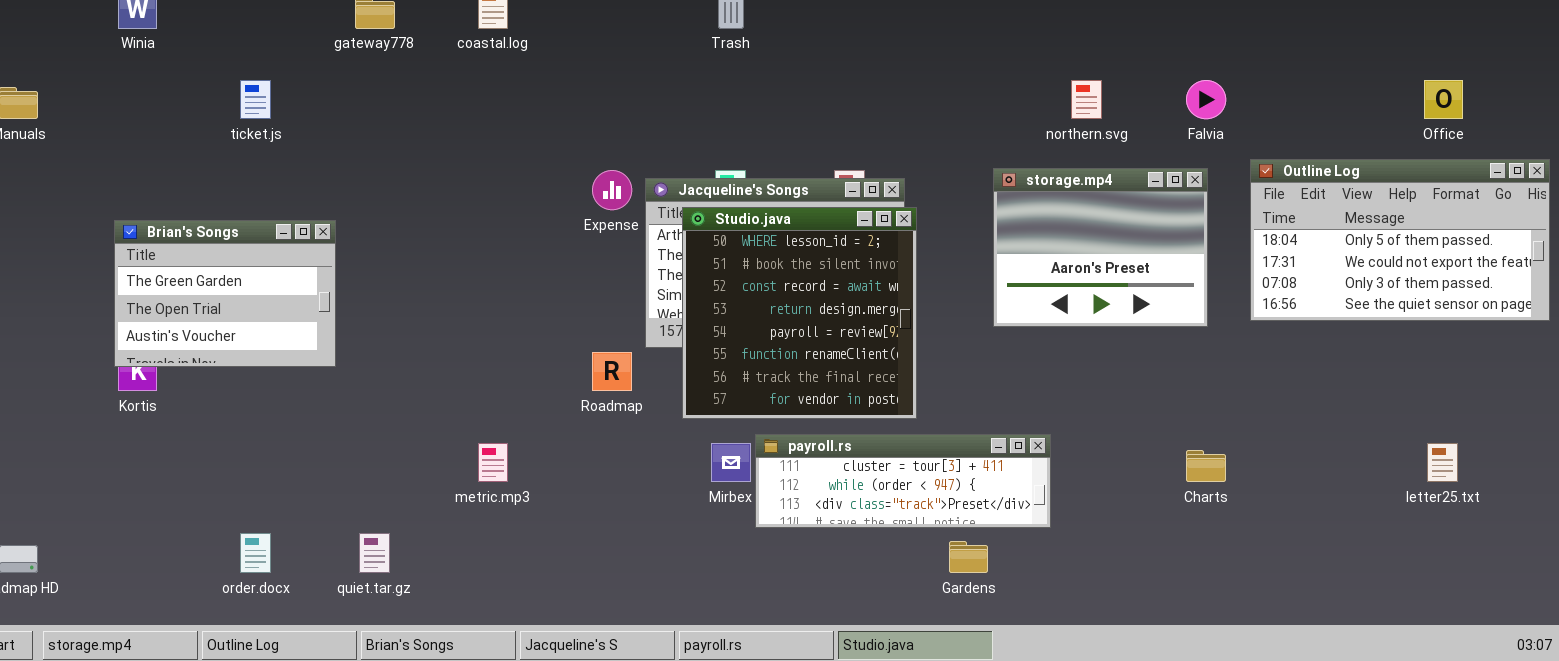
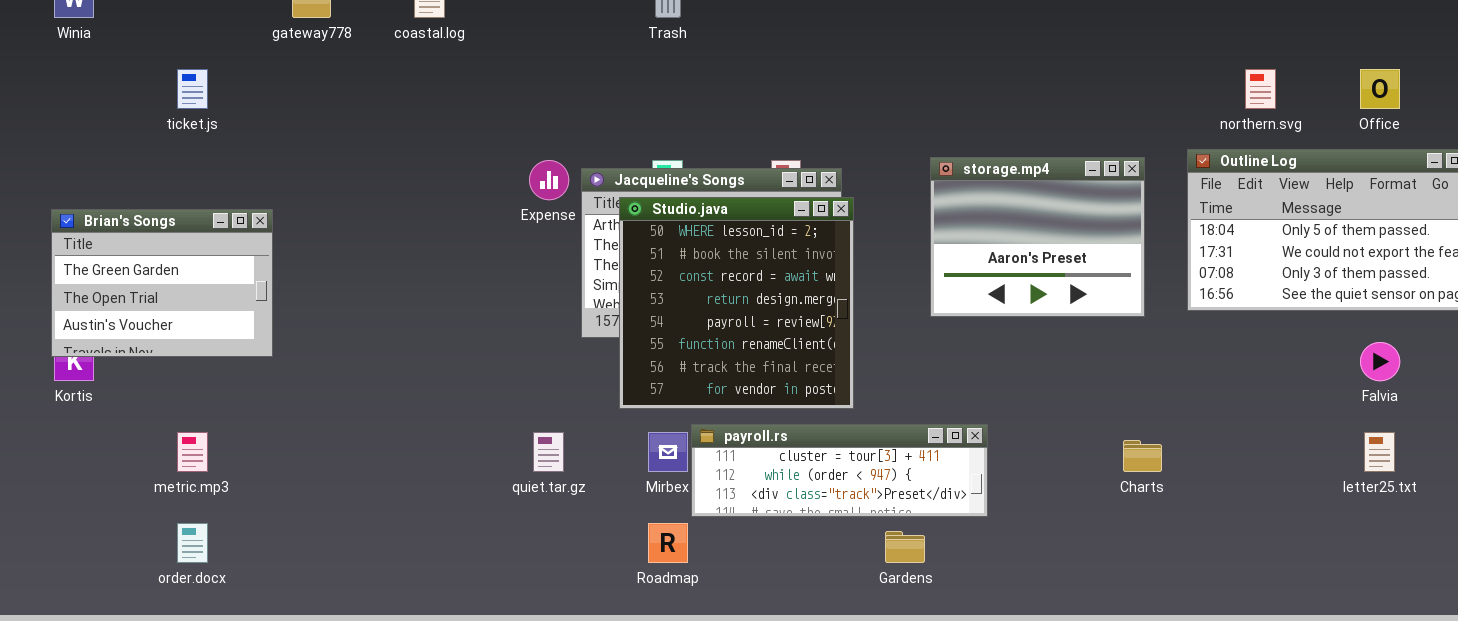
northern.svg: [1071,80,1102,119] -> [1245,69,1276,109], moved
Falvia: [1186,80,1226,119] -> [1360,342,1400,381], moved
Roadmap: [592,352,632,391] -> [648,523,688,563], moved
metric.mp3: [478,443,508,482] -> [177,432,208,472], moved
quiet.tar.gz: [359,533,390,573] -> [533,432,564,472], moved

